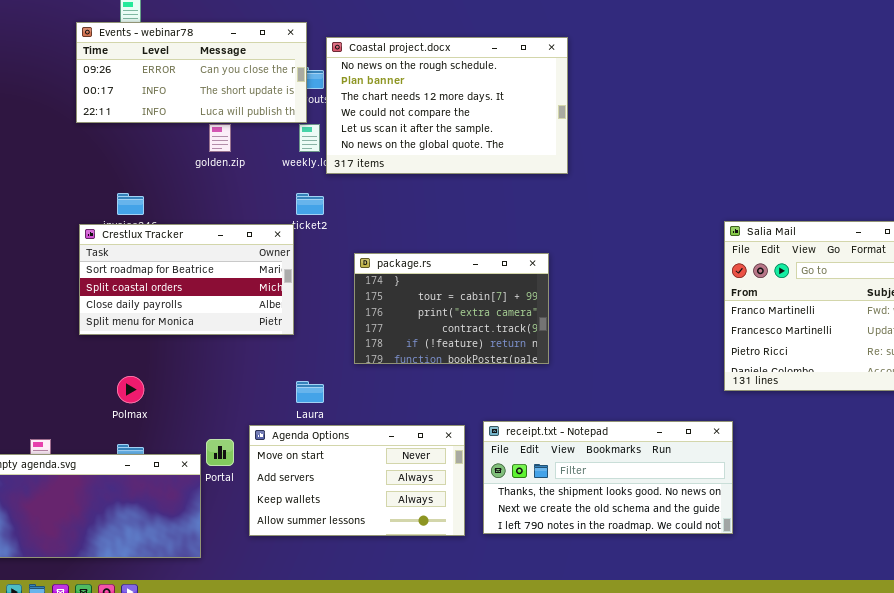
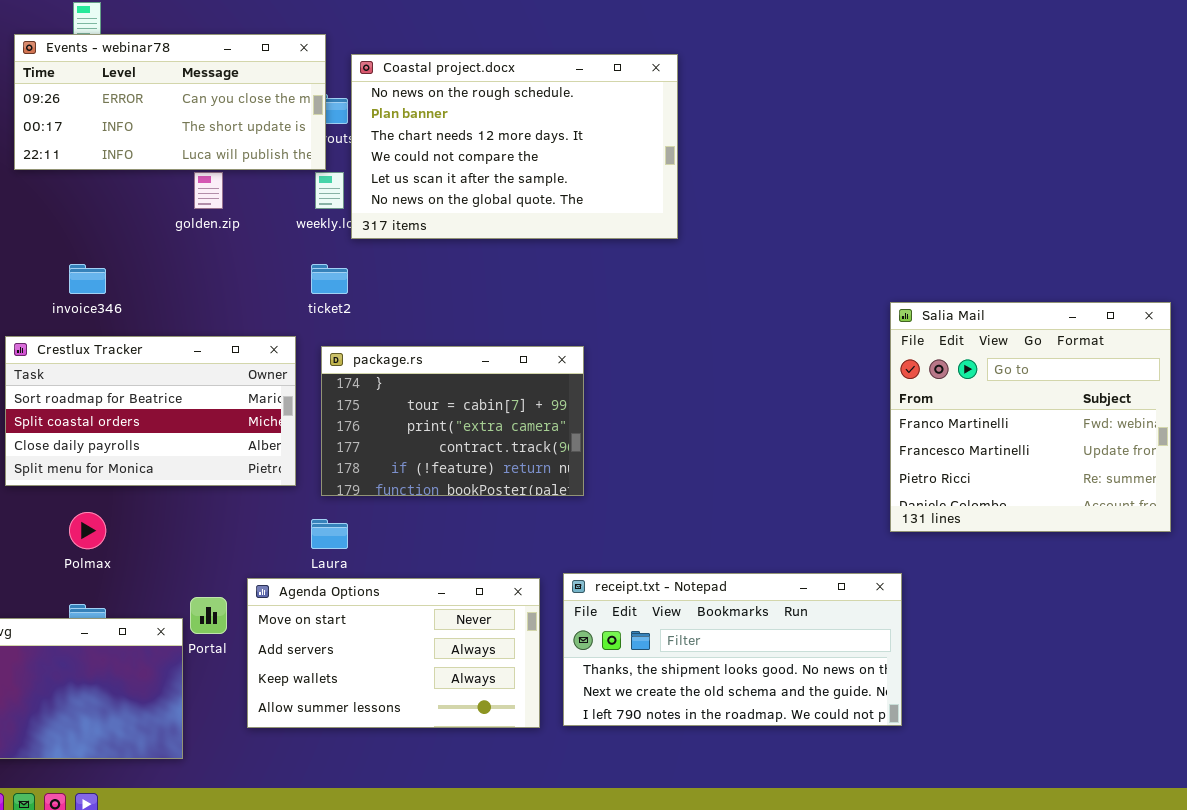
Crestlux Tracker: [79,224,294,335] -> [5,336,296,486], moved
package.rs: [354,253,549,364] -> [321,346,584,496], moved

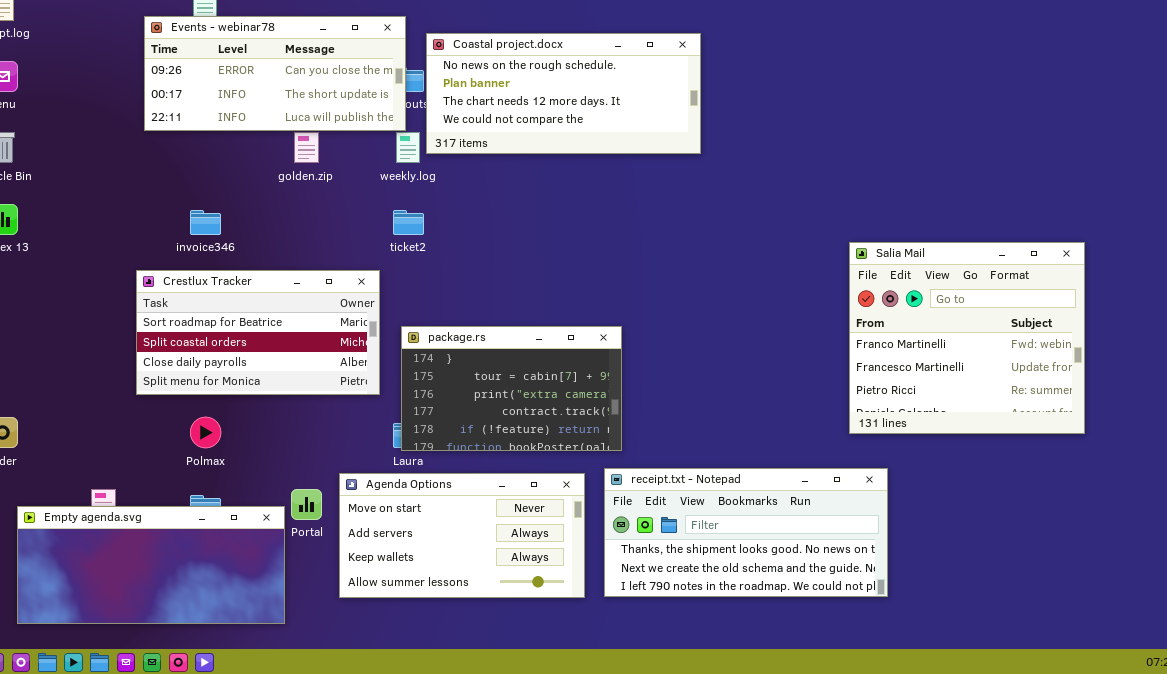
Coastal project.docx: [351,54,678,239] -> [426,33,701,154], resized
Salia Mail: [890,302,1171,532] -> [849,242,1085,434], moved
package.rs: [321,346,584,496] -> [401,326,622,451], moved

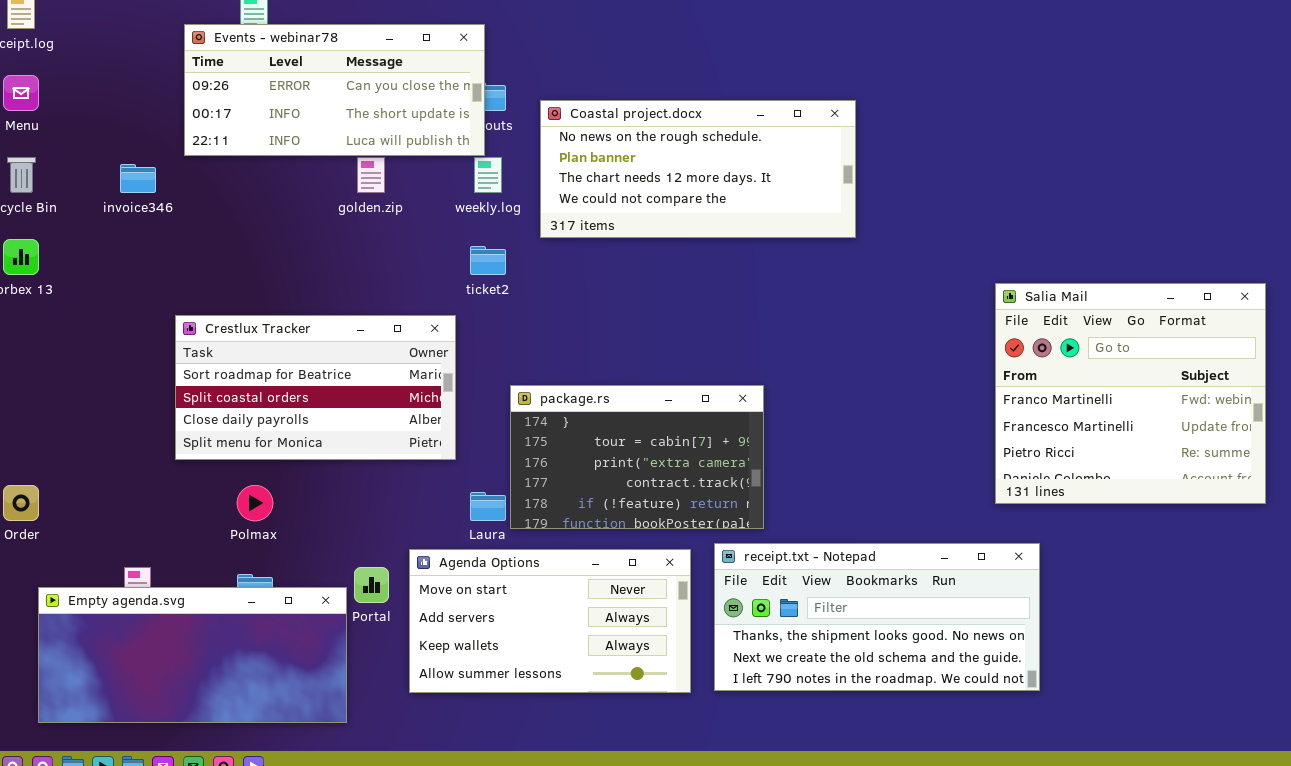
Coastal project.docx: [426,33,701,154] -> [540,100,856,238], moved
invoice346: [190,210,221,235] -> [120,164,156,193], moved
package.rs: [401,326,622,451] -> [510,385,764,529], moved

